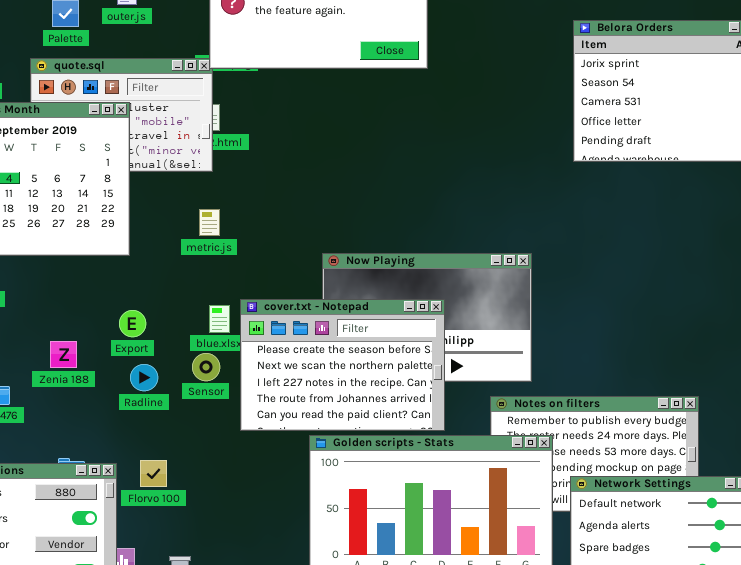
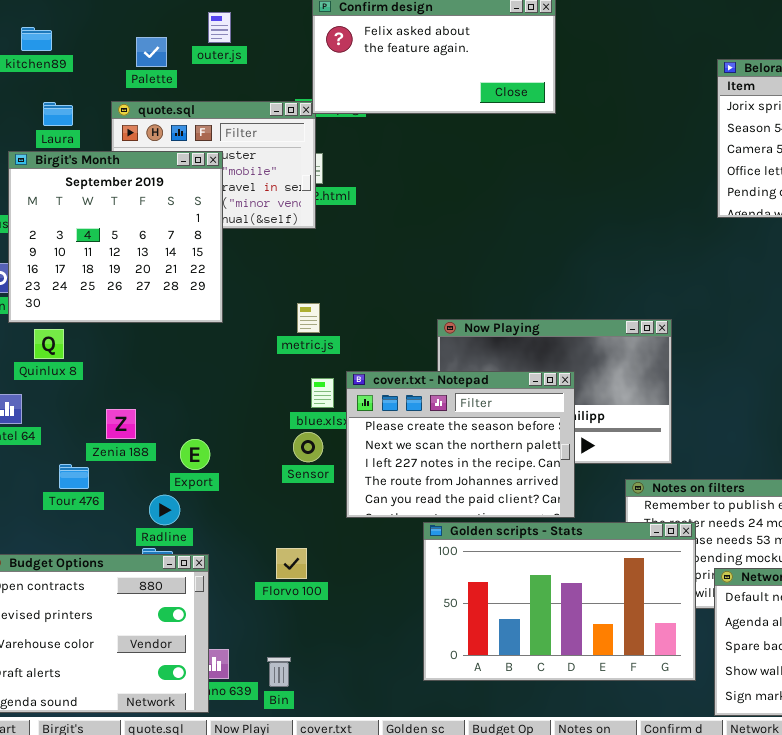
metric.js: [199,209,220,236] -> [297,303,320,333], moved
Export: [119,310,146,337] -> [180,439,210,470], moved
Zenia 188: [50,341,77,368] -> [106,409,136,439], moved
Radline: [130,364,158,391] -> [149,495,180,525], moved
Florvo 100: [140,460,167,487] -> [276,548,307,579], moved

